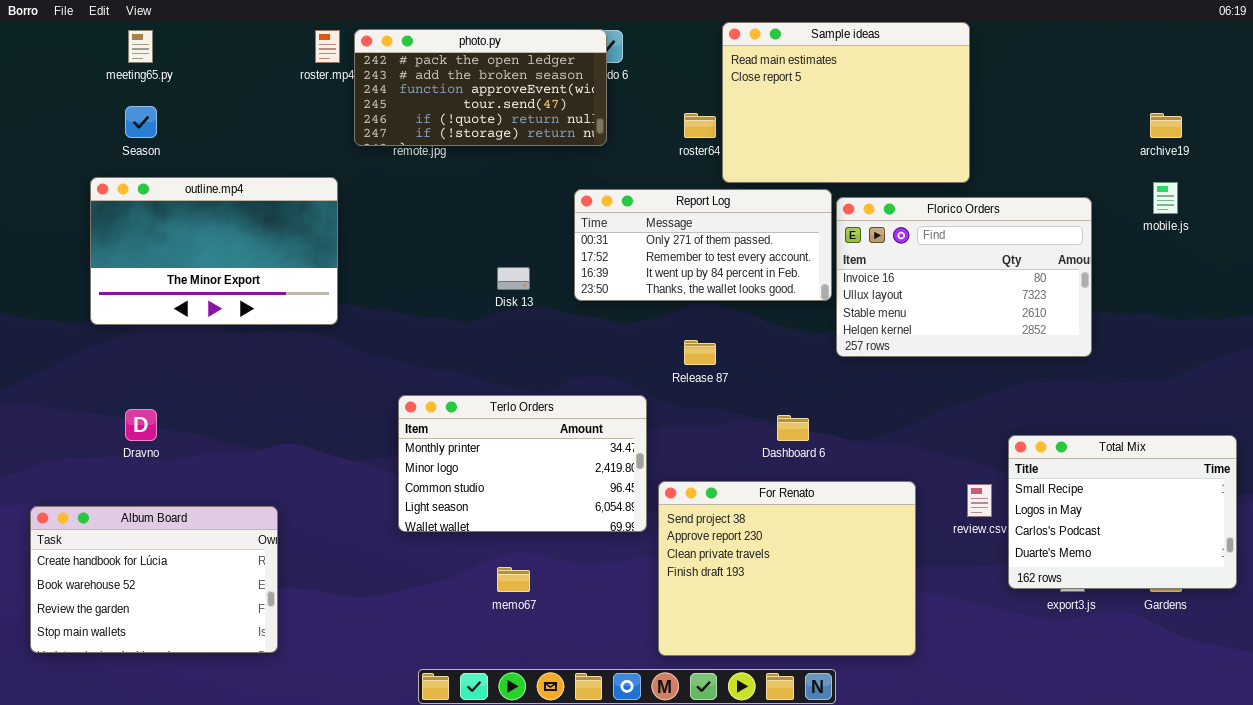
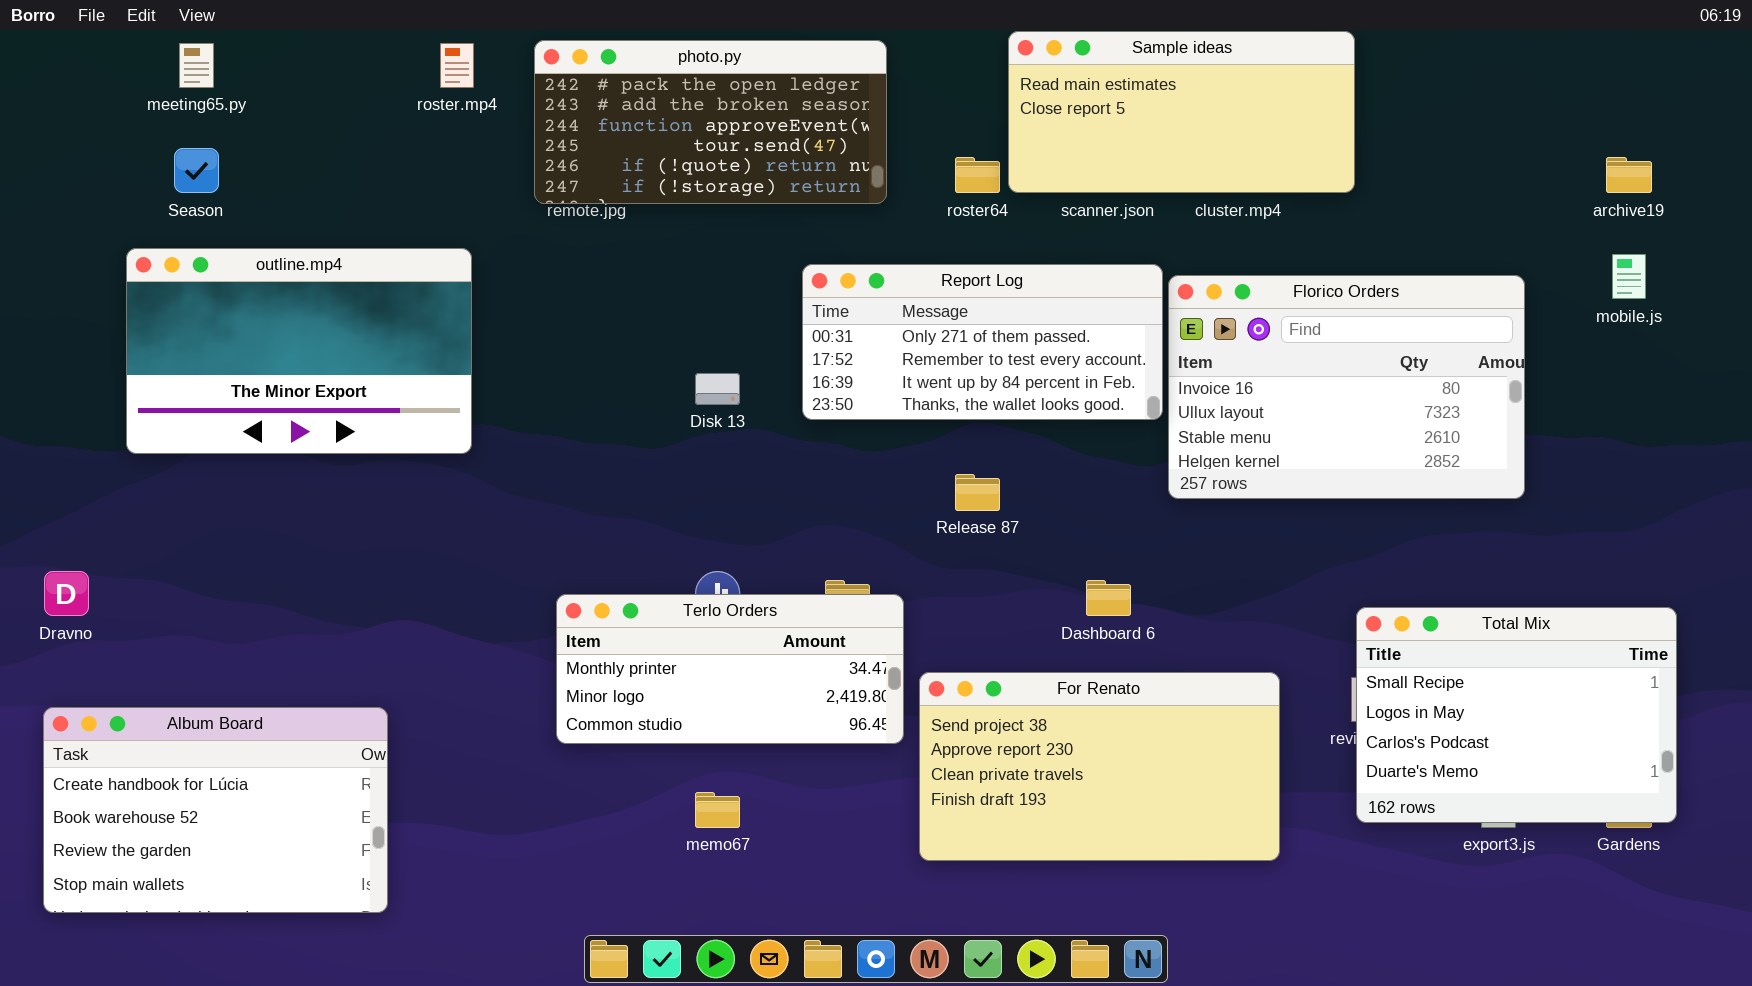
Sample ideas: [722,22,970,183] -> [1008,31,1355,193], resized
photo.py: [354,29,607,146] -> [534,40,887,204], moved
Terlo Orders: [398,395,647,532] -> [556,594,904,744], resized
Dravno: [125,409,157,441] -> [44,571,89,616], moved
Total Mix: [1008,435,1237,589] -> [1356,607,1677,823], moved
For Renato: [658,481,916,656] -> [919,672,1280,861], resized

